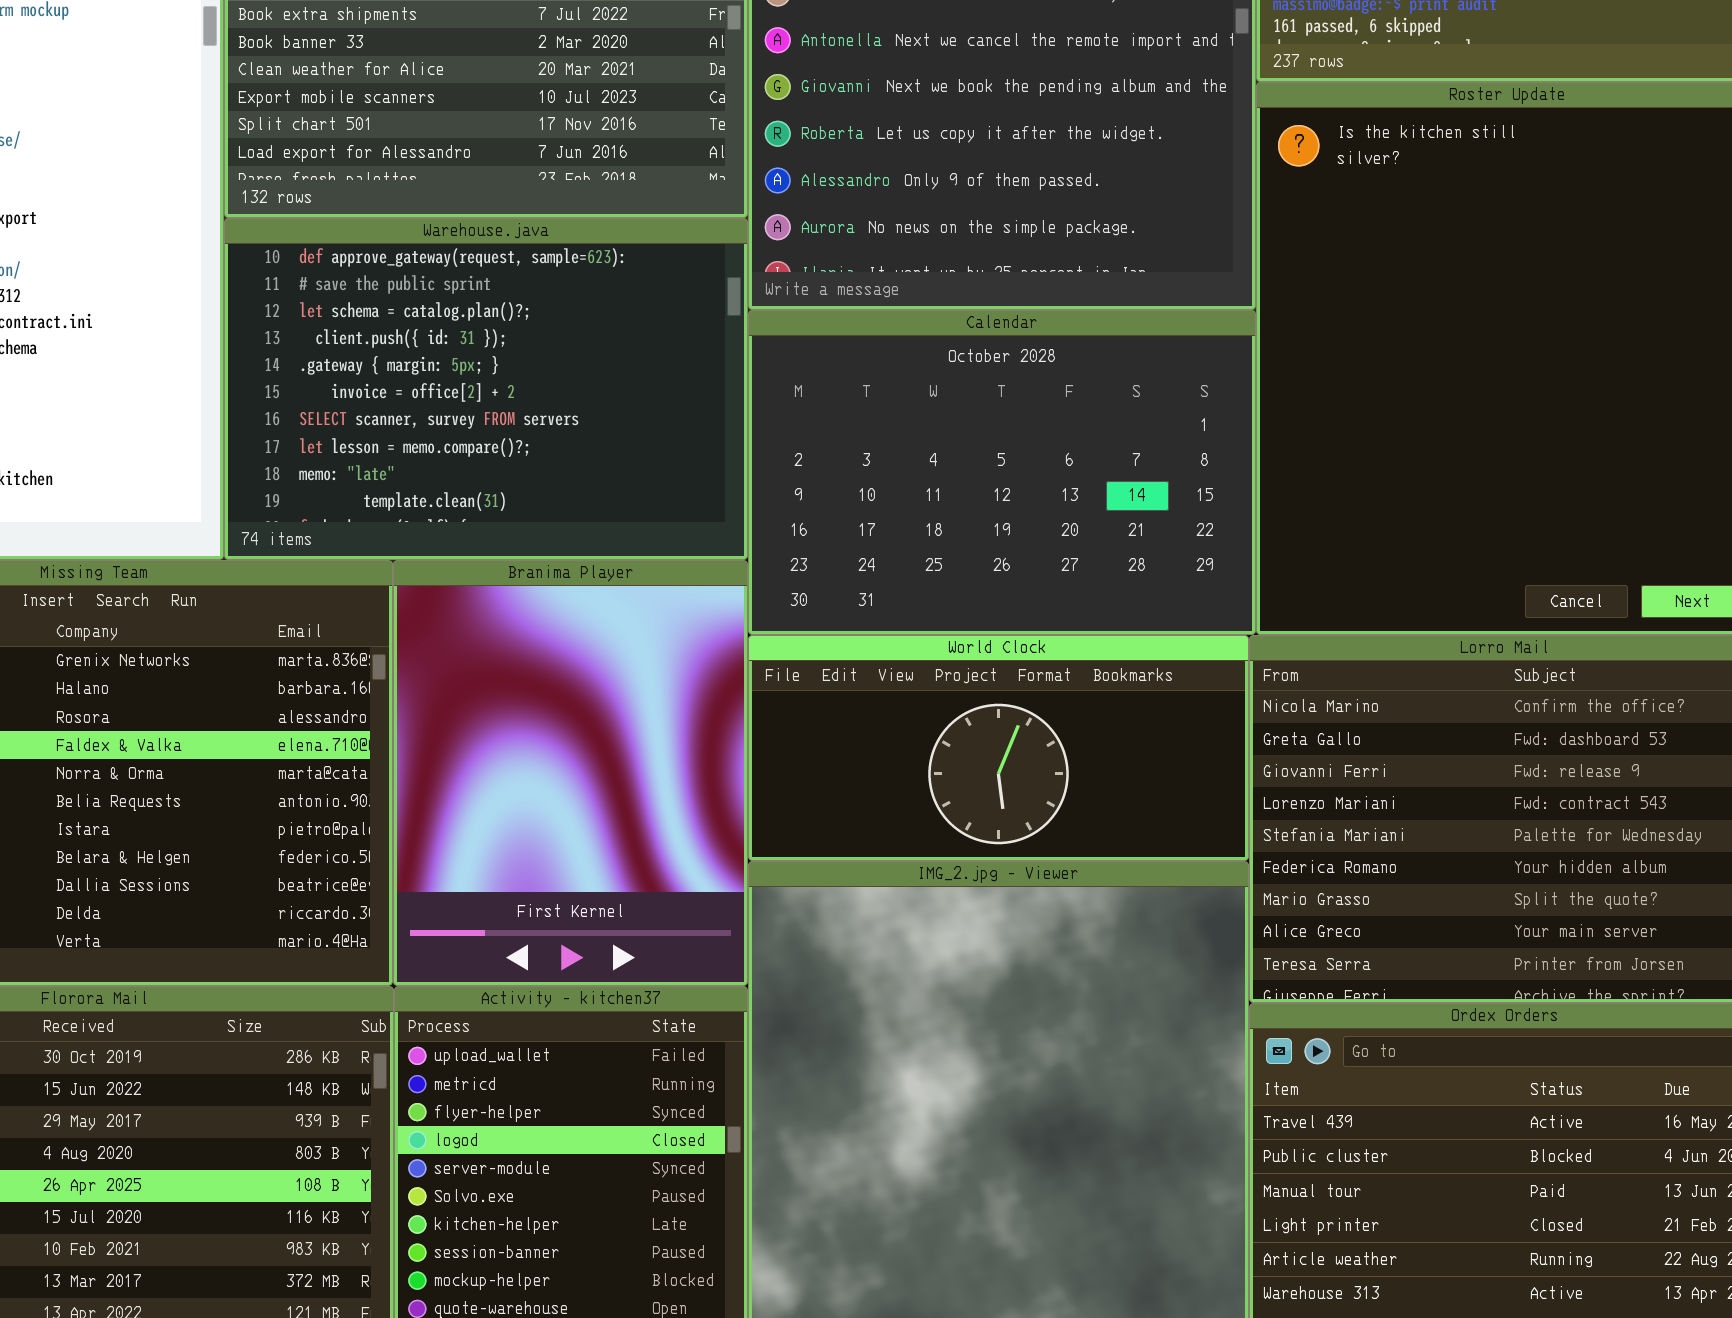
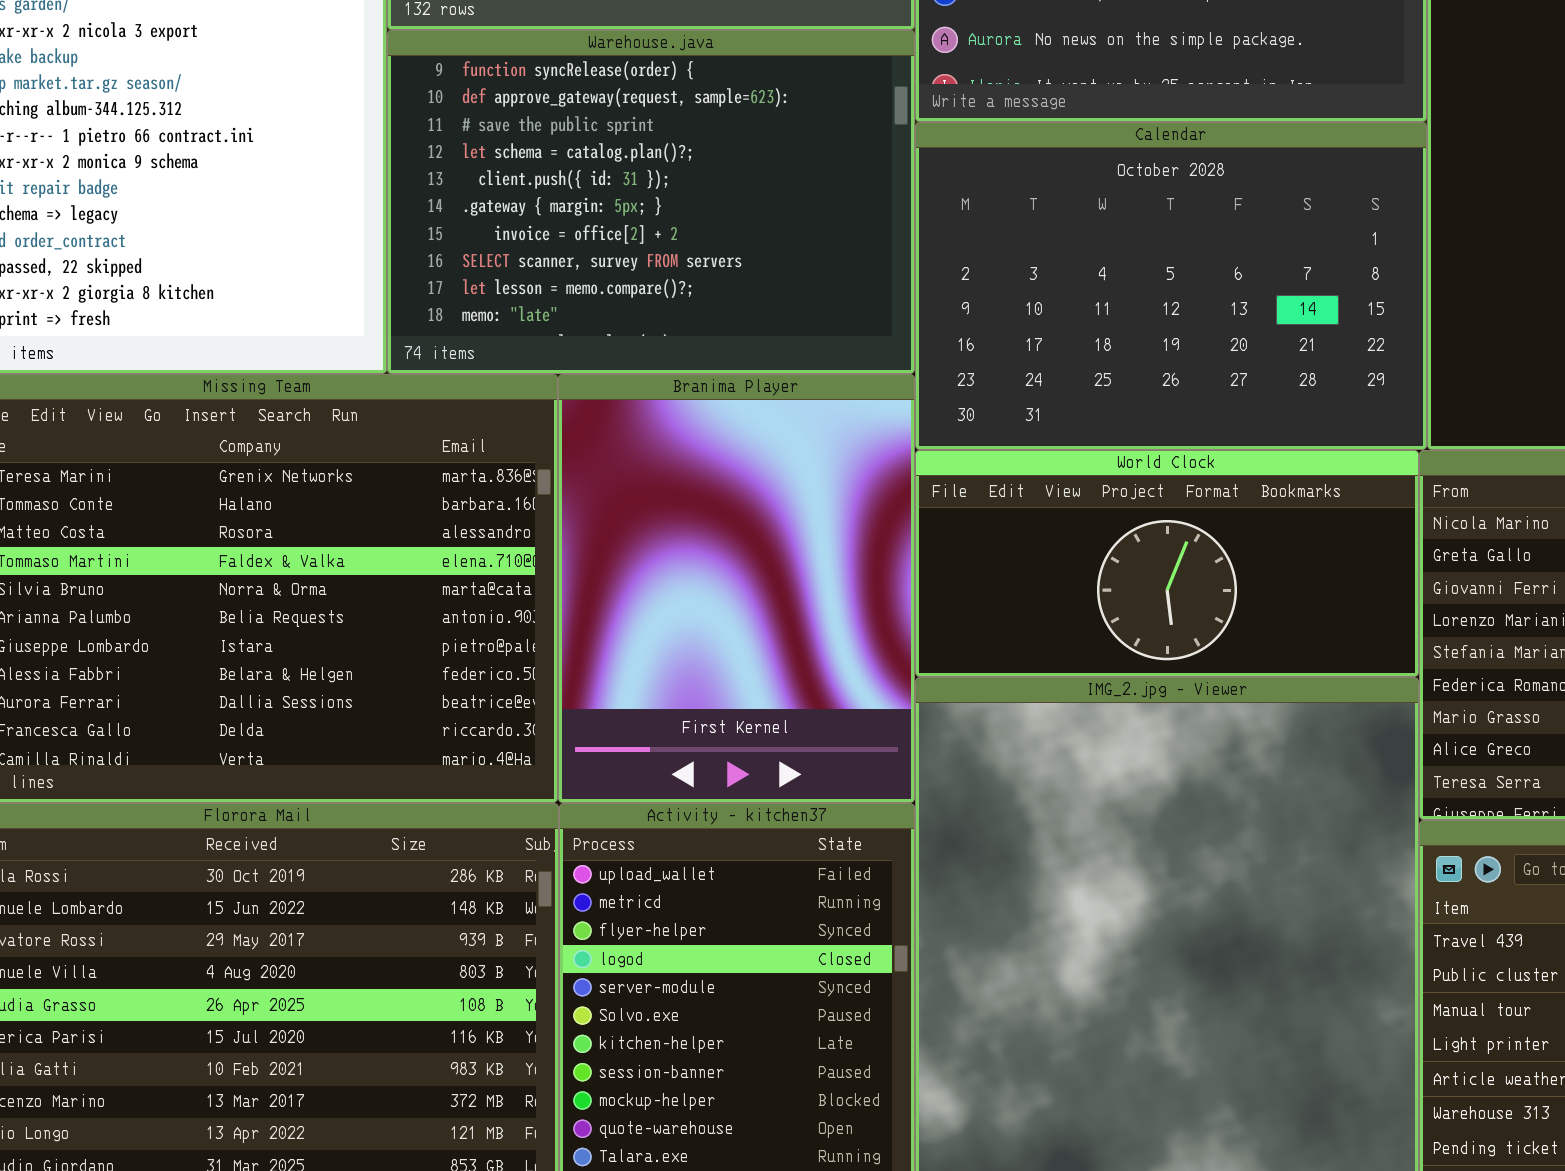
Warehouse.java: [224,218,748,560] -> [387,30,915,374], scrolled up 1 row

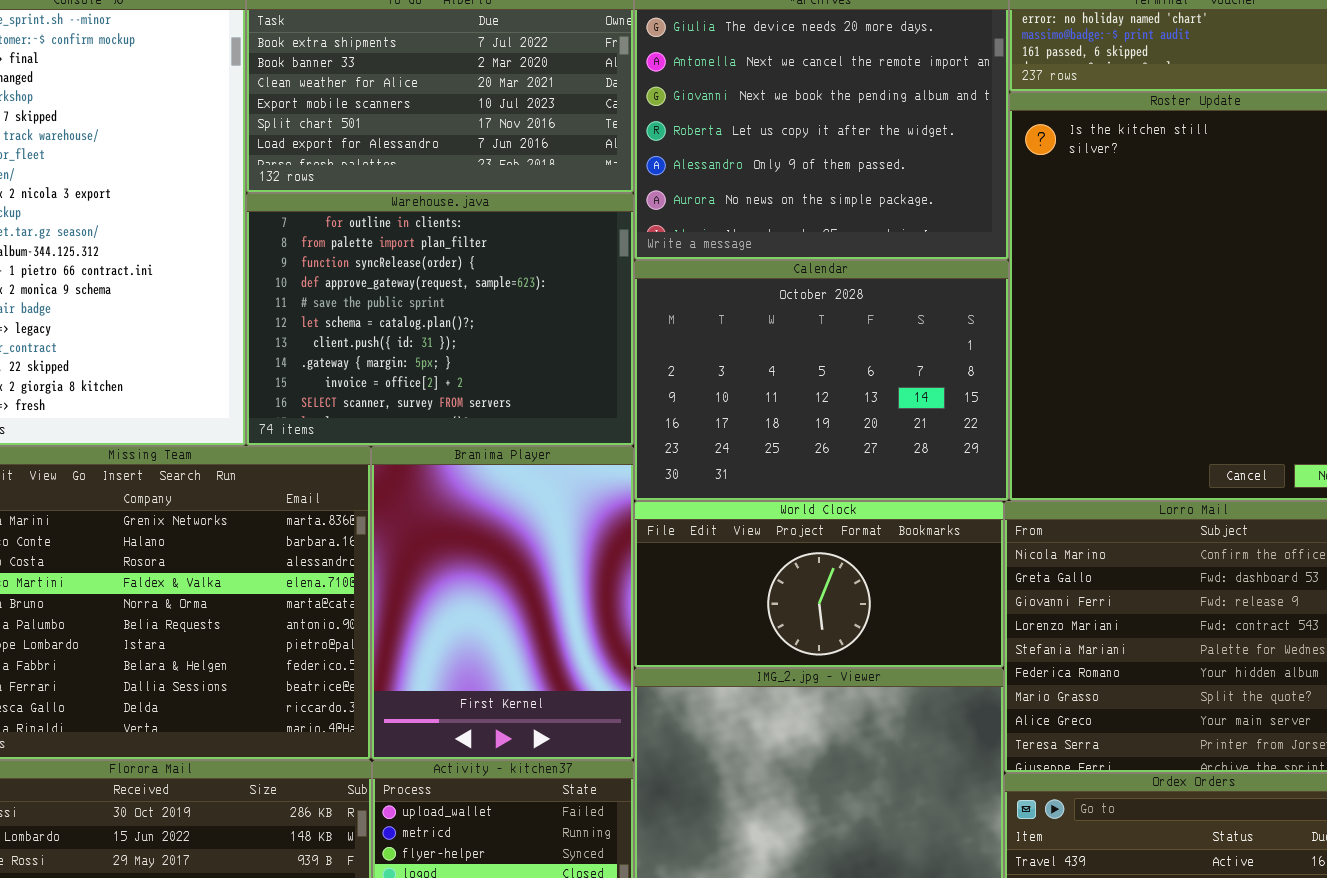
Warehouse.java: [387,30,915,374] -> [246,193,634,446], scrolled up 2 rows

